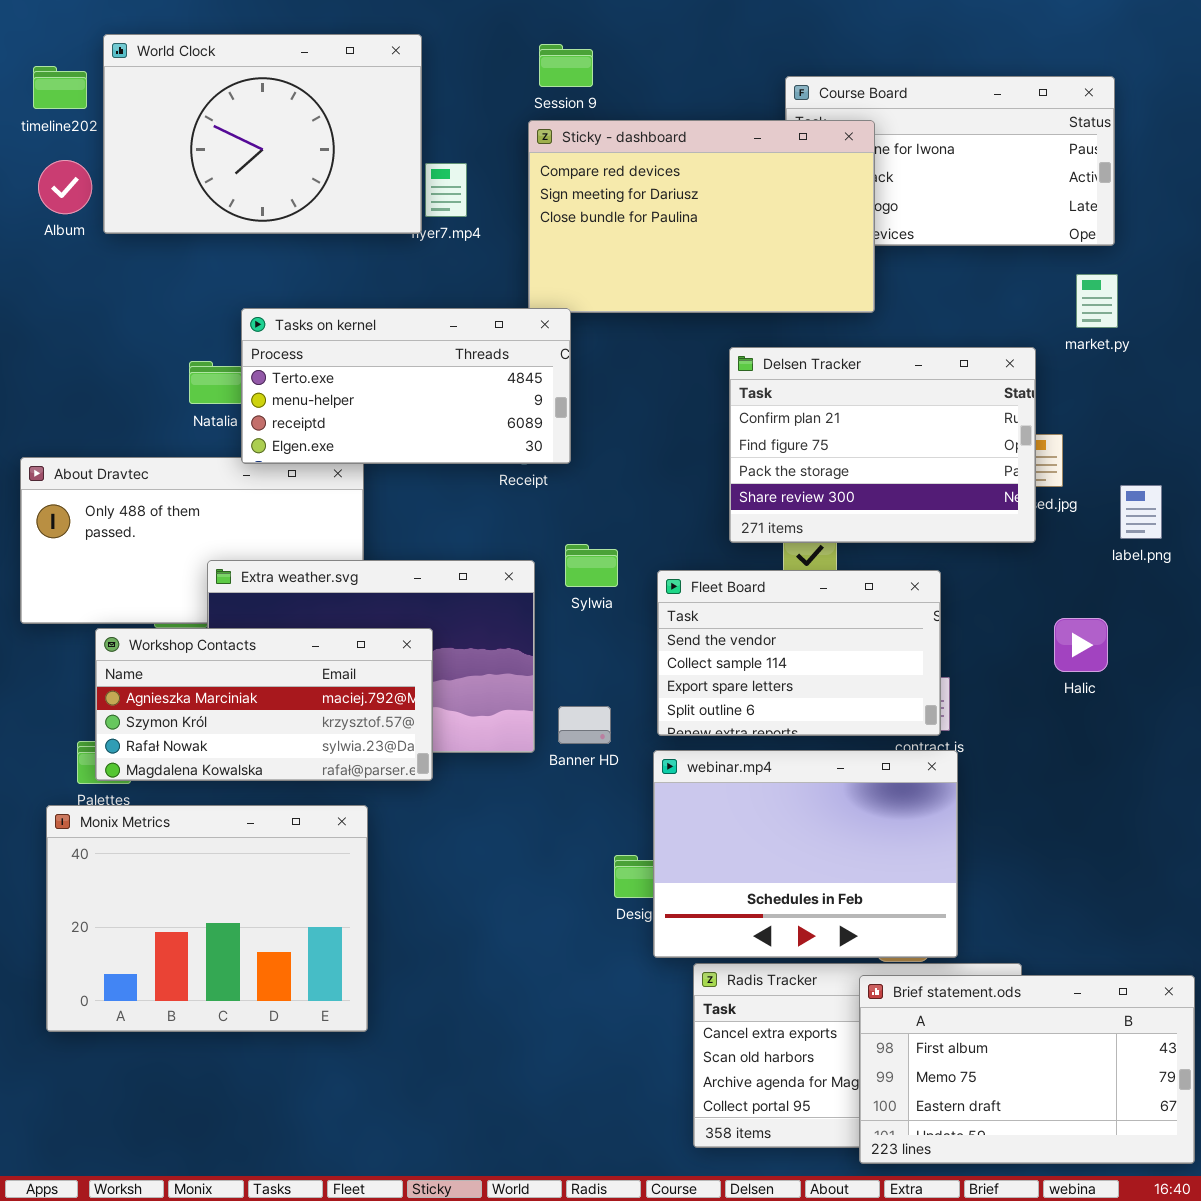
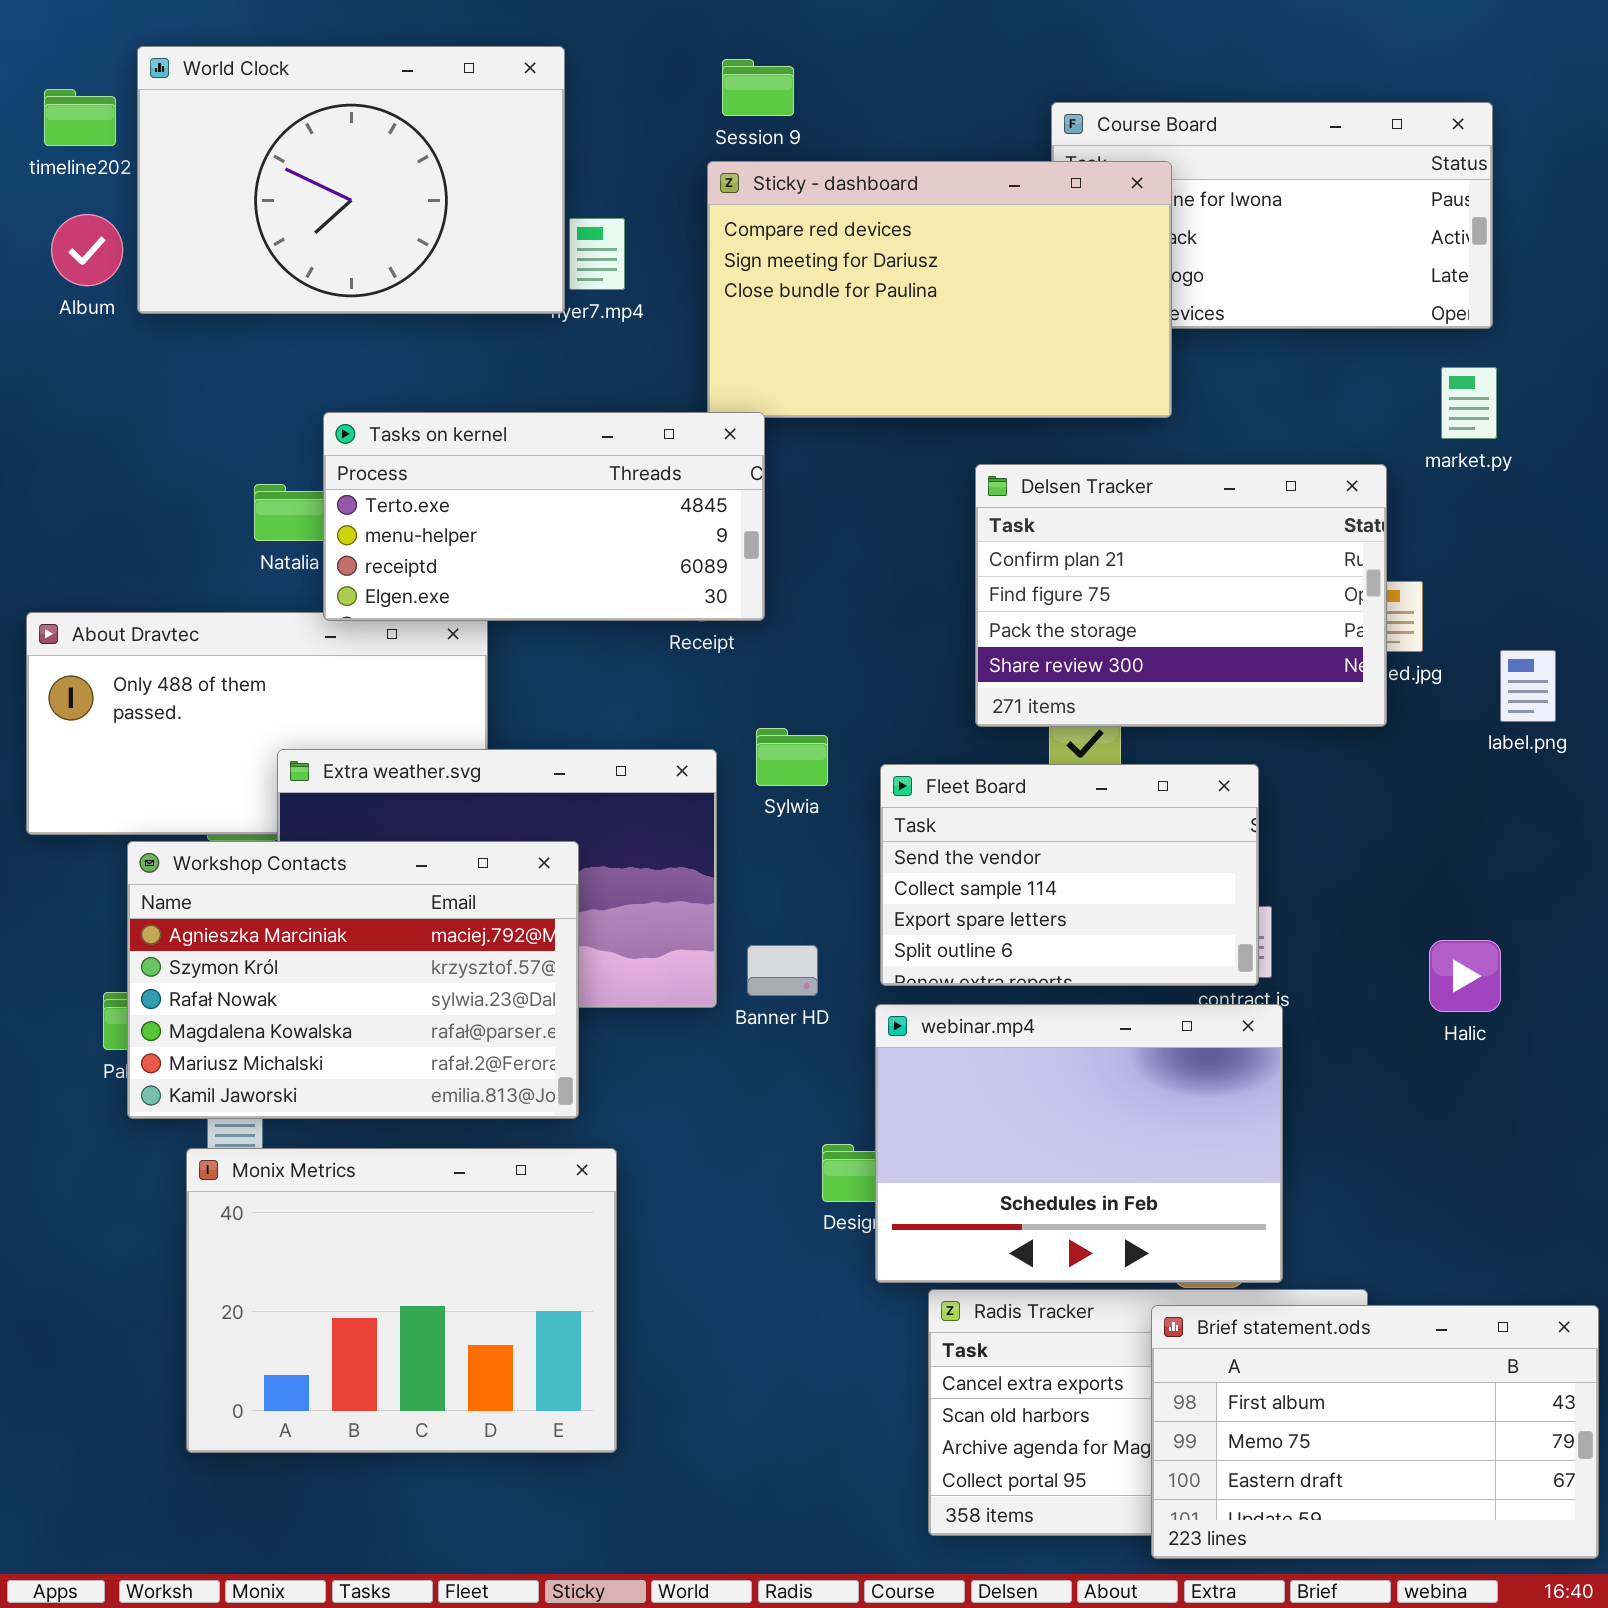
Halic: [1054,618,1108,672] -> [1429,940,1501,1012], moved
Workshop Contacts: [95,628,433,781] -> [127,841,579,1119], resized
Monix Metrics: [46,805,368,1032] -> [186,1148,617,1453], moved

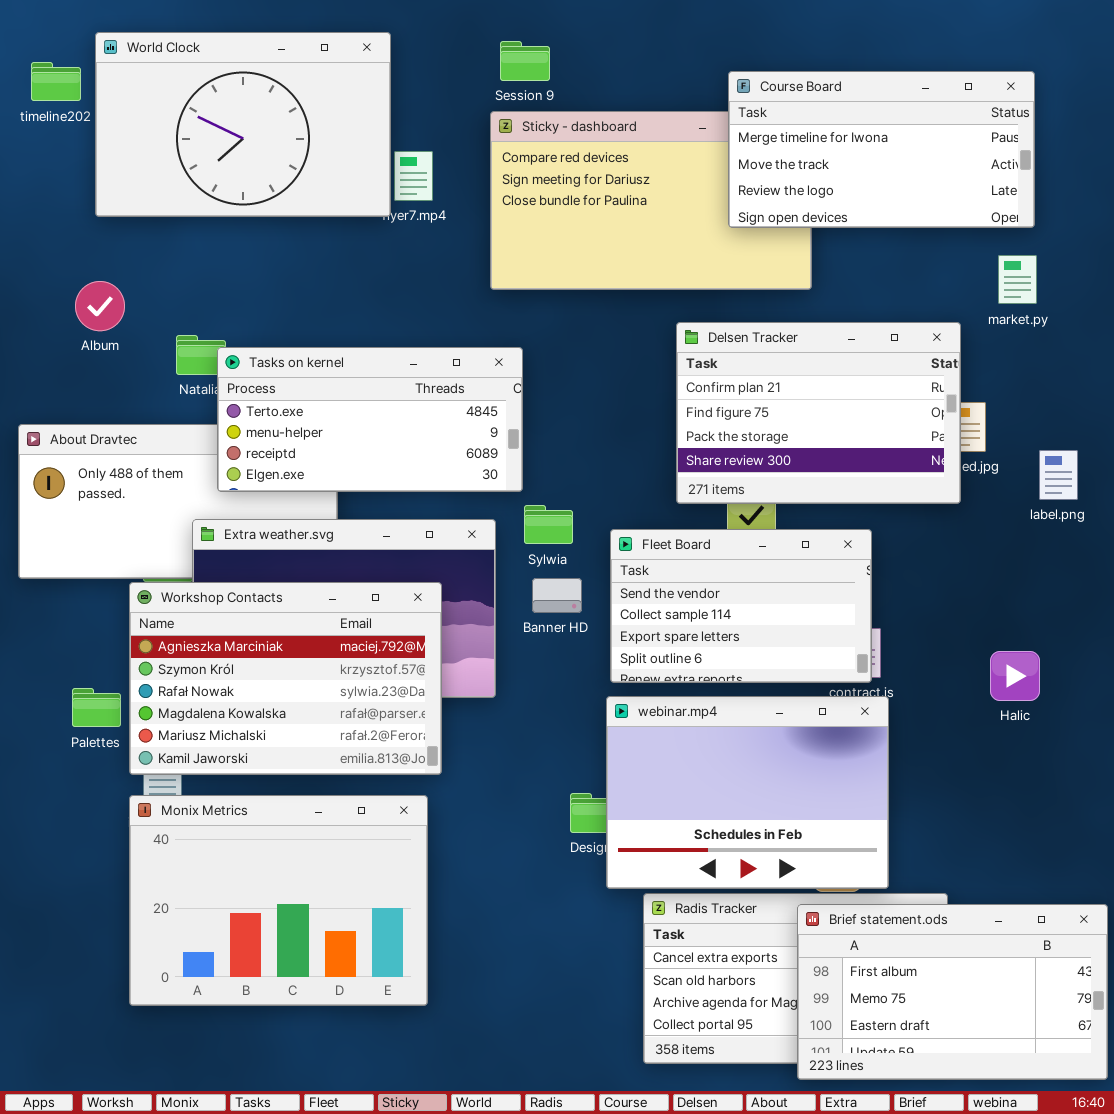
Course Board: [1051,102,1493,329] -> [728,71,1035,228], raised
Album: [51,214,123,286] -> [75,281,125,331], moved
Tasks on kernel: [323,412,765,621] -> [217,347,523,492], moved
Workshop Contacts: [127,841,579,1119] -> [129,582,442,775], moved
Banner HD: [747,945,818,996] -> [532,578,582,613], moved

